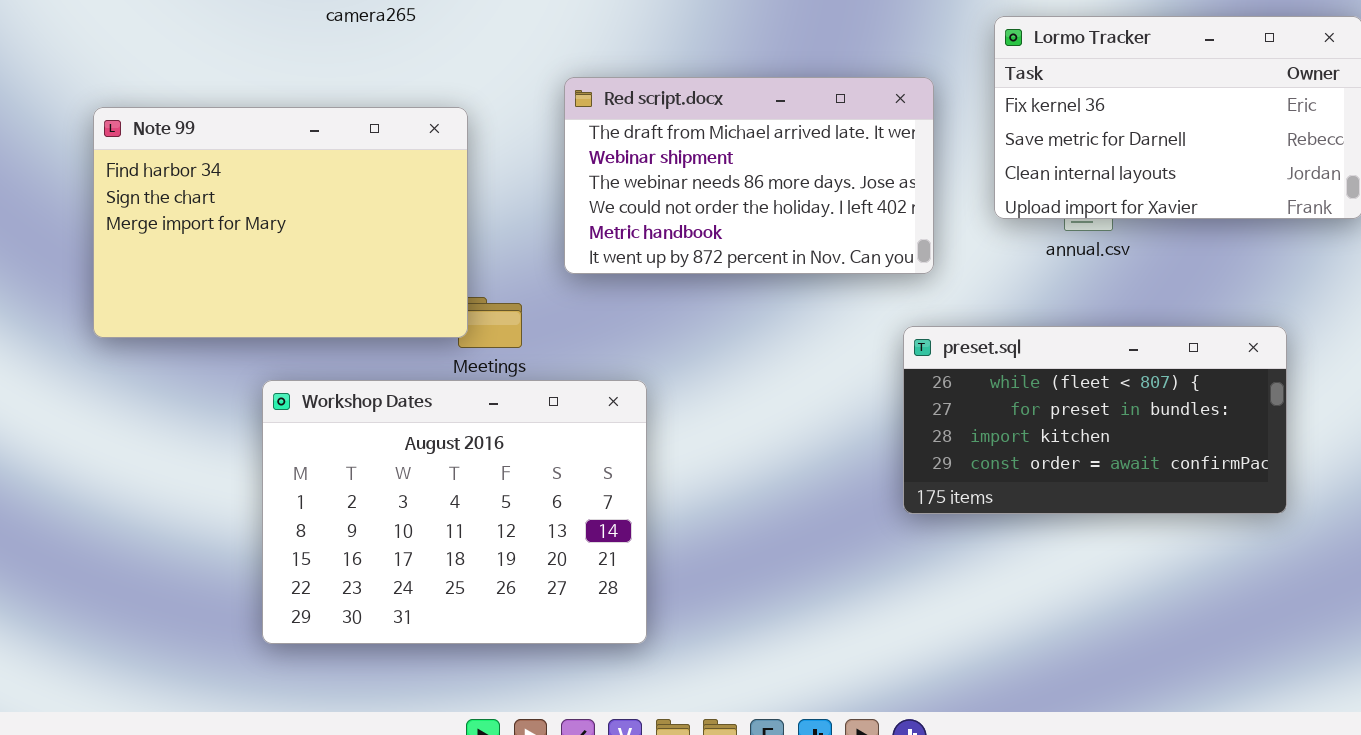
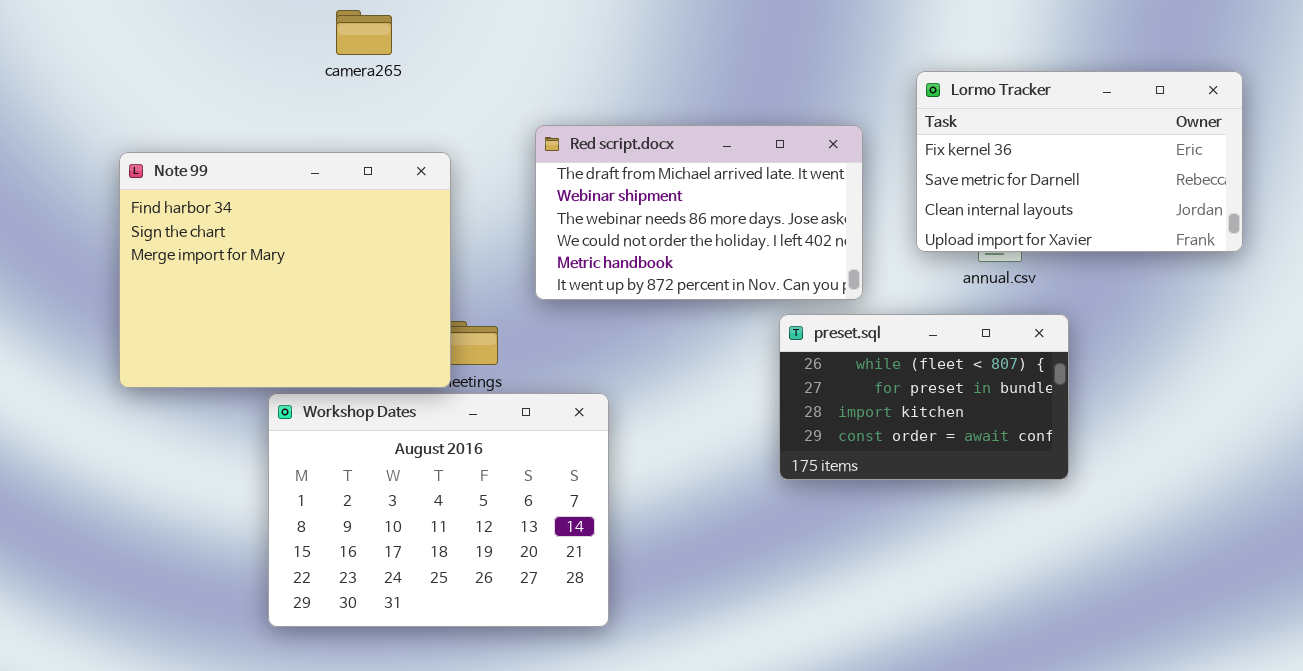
Note 99: [93,107,468,338] -> [119,152,451,388], resized
preset.sql: [903,326,1287,514] -> [779,314,1069,480], moved, resized

